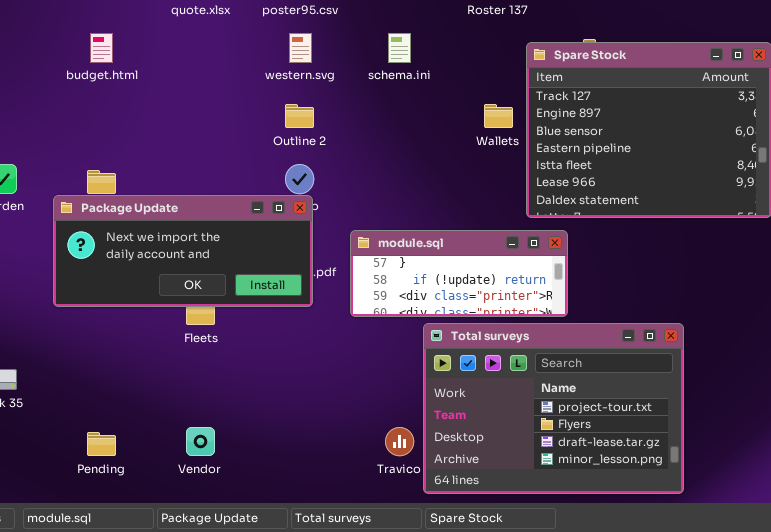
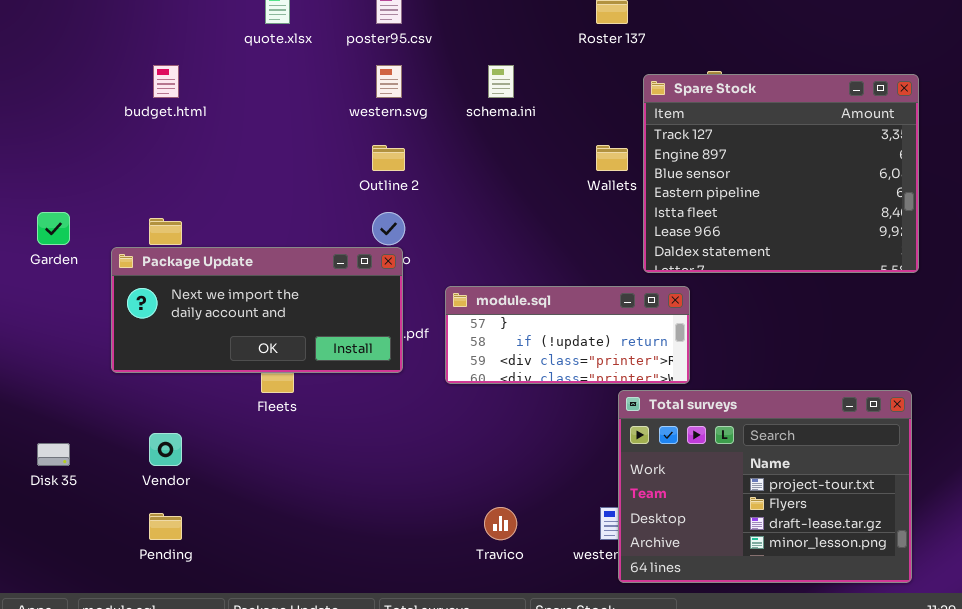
Total surveys: [423,323,684,494] -> [618,390,912,583], moved
Vendor: [186,427,215,456] -> [149,433,182,466], moved

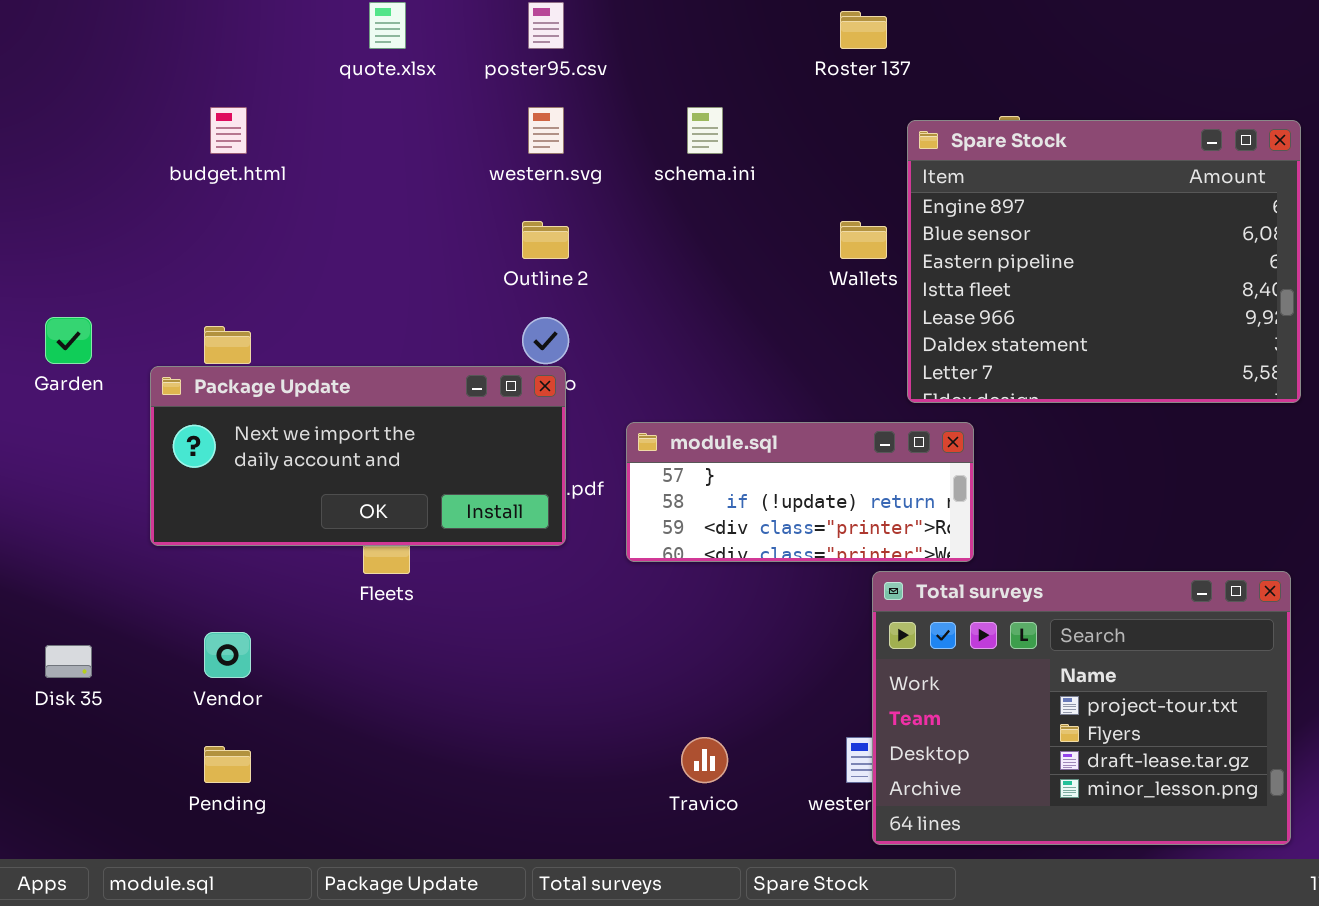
Spare Stock: [643,74,919,273] -> [907,120,1301,403], scrolled down 1 row

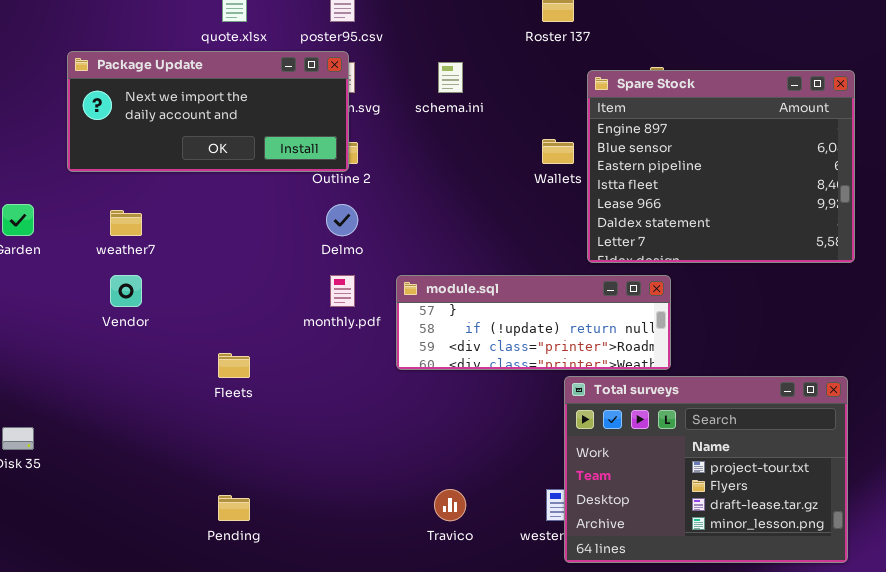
Package Update: [150,366,566,546] -> [67,51,349,172], moved
module.sql: [626,422,974,562] -> [396,275,671,370], resized
Vendor: [204,632,251,678] -> [110,275,142,307], moved
Pending: [204,746,251,783] -> [218,495,250,521], moved

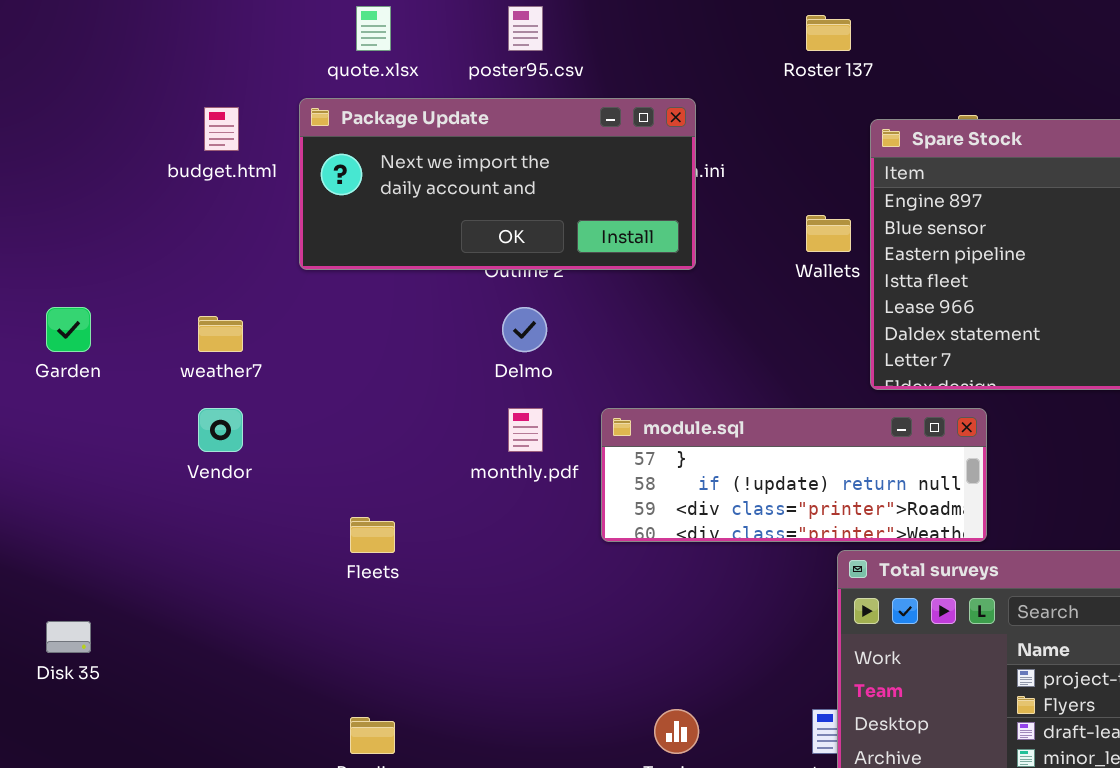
Package Update: [67,51,349,172] -> [299,98,696,270], moved

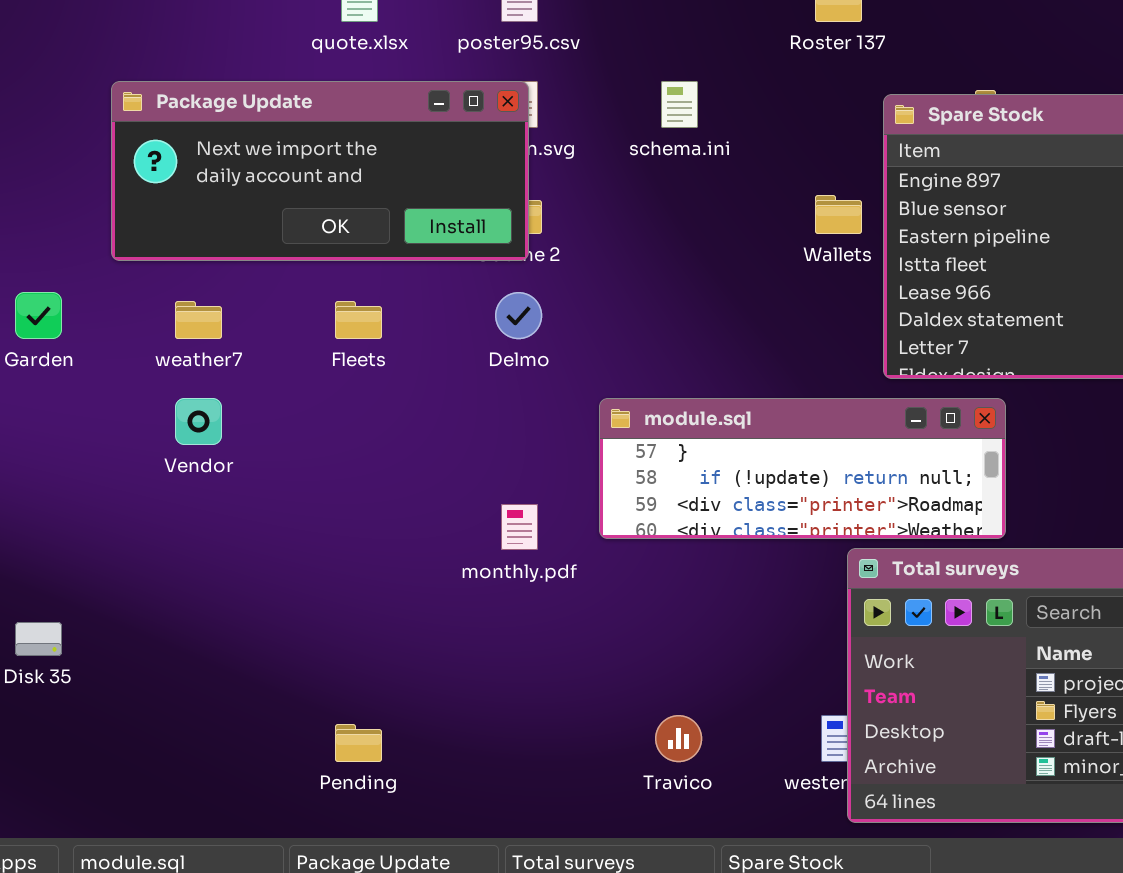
Package Update: [299,98,696,270] -> [111,81,529,261], moved
monthly.pdf: [508,408,543,452] -> [501,504,538,550], moved
Fleets: [350,517,395,553] -> [335,301,382,339], moved

